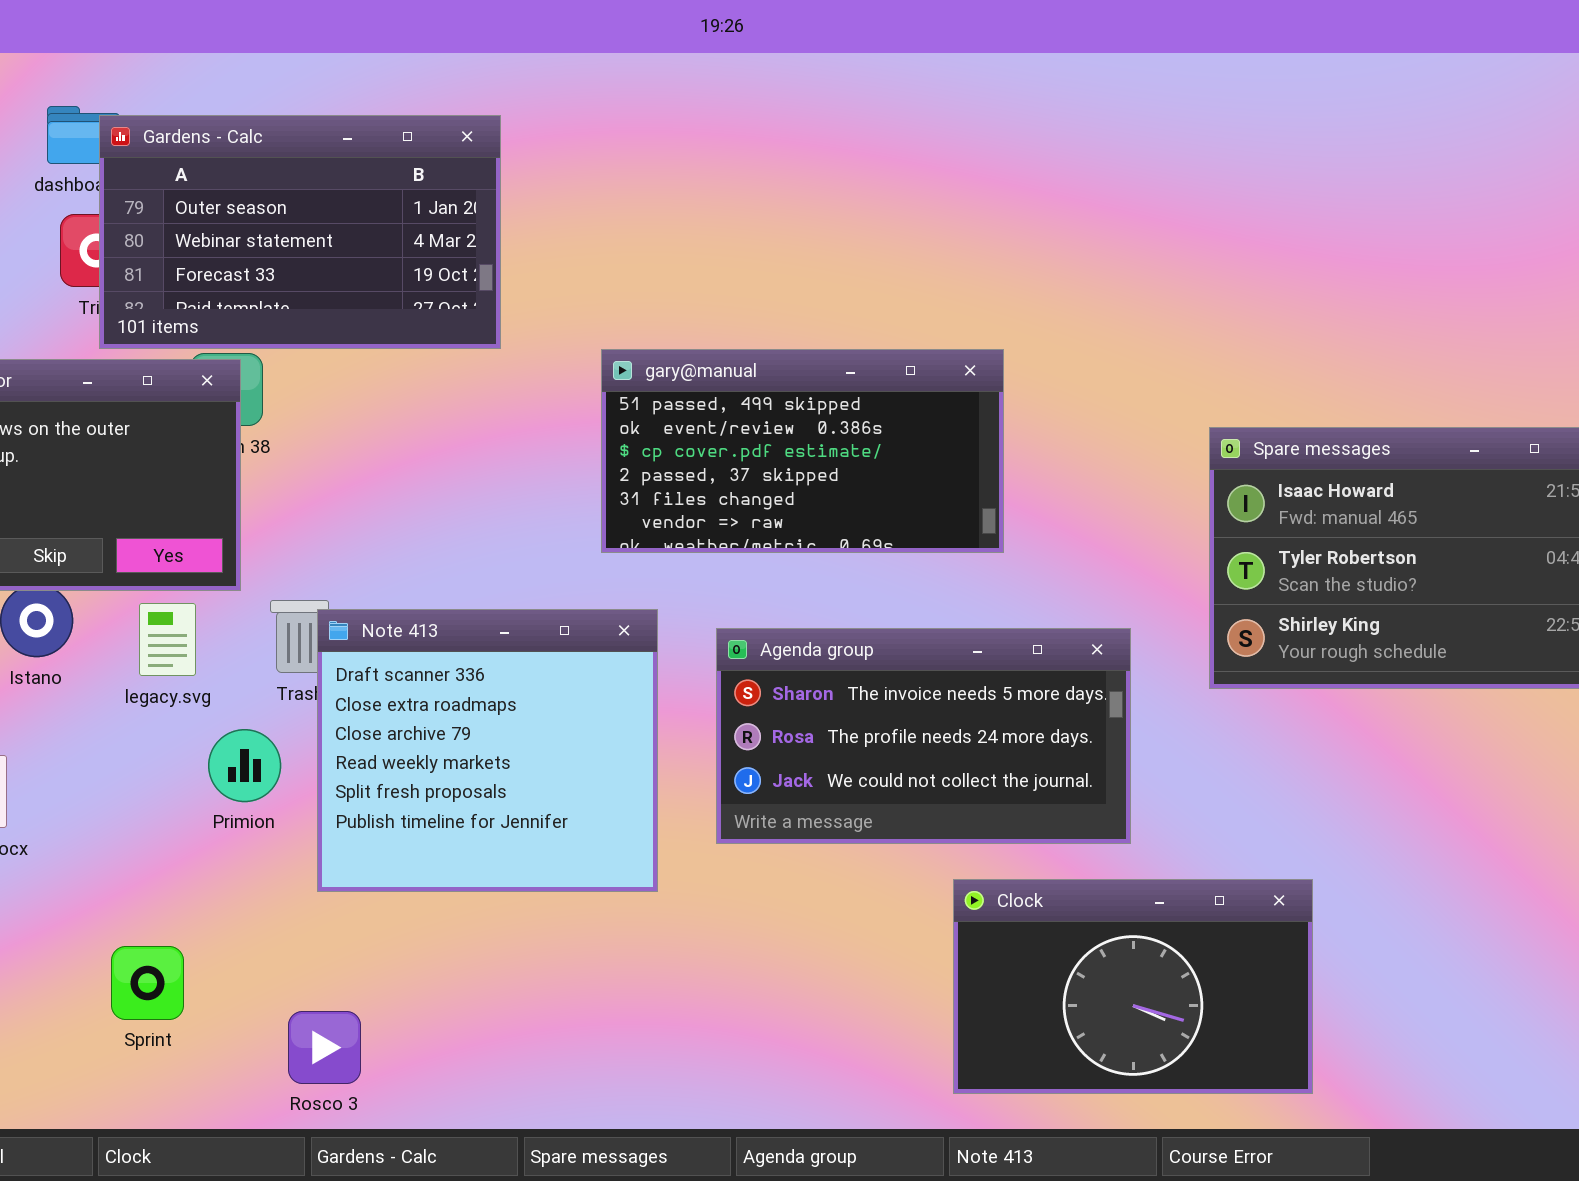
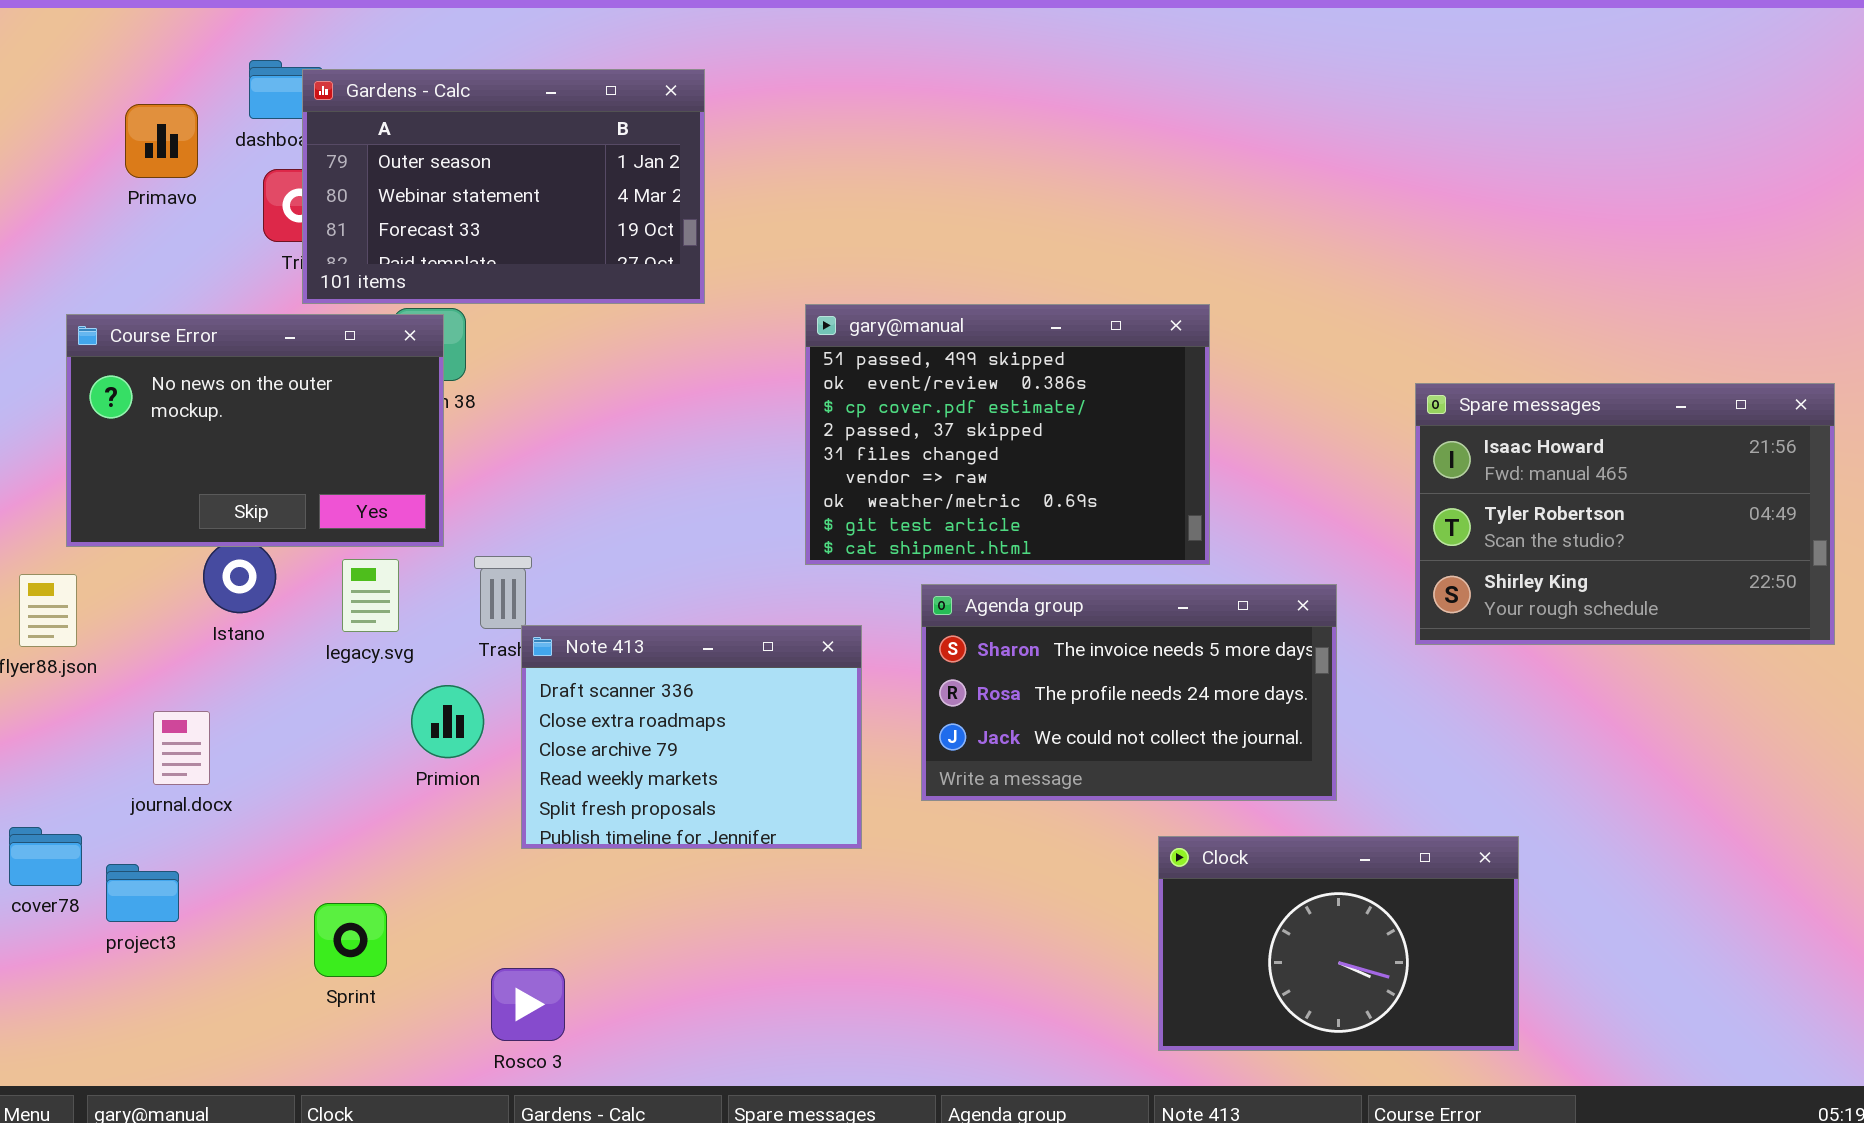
gary@manual: [601,349,1004,553] -> [805,304,1210,565], resized
Note 413: [317,609,658,892] -> [521,625,862,849], resized

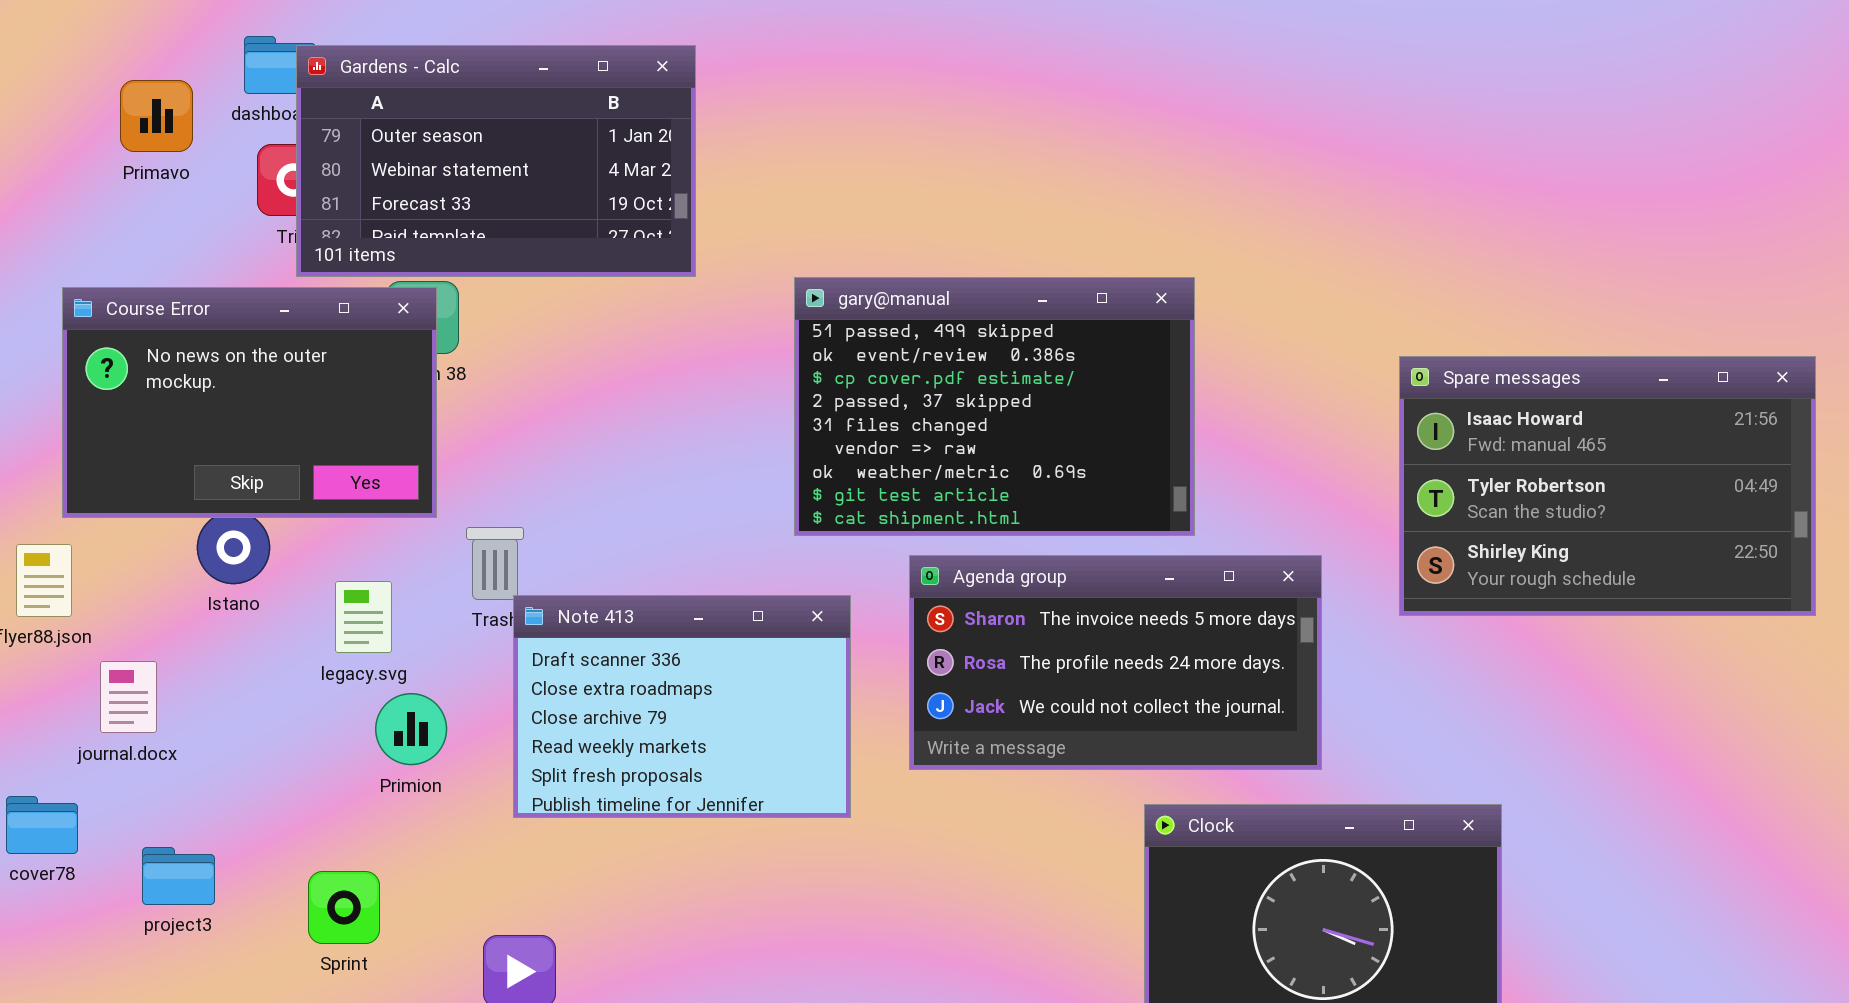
legacy.svg: [342,559,399,632] -> [335,581,392,653], moved
Primion: [411,685,484,758] -> [375,693,447,765], moved
journal.docx: [153,711,210,785] -> [100,661,157,733], moved
project3: [106,864,179,922] -> [142,847,215,905], moved

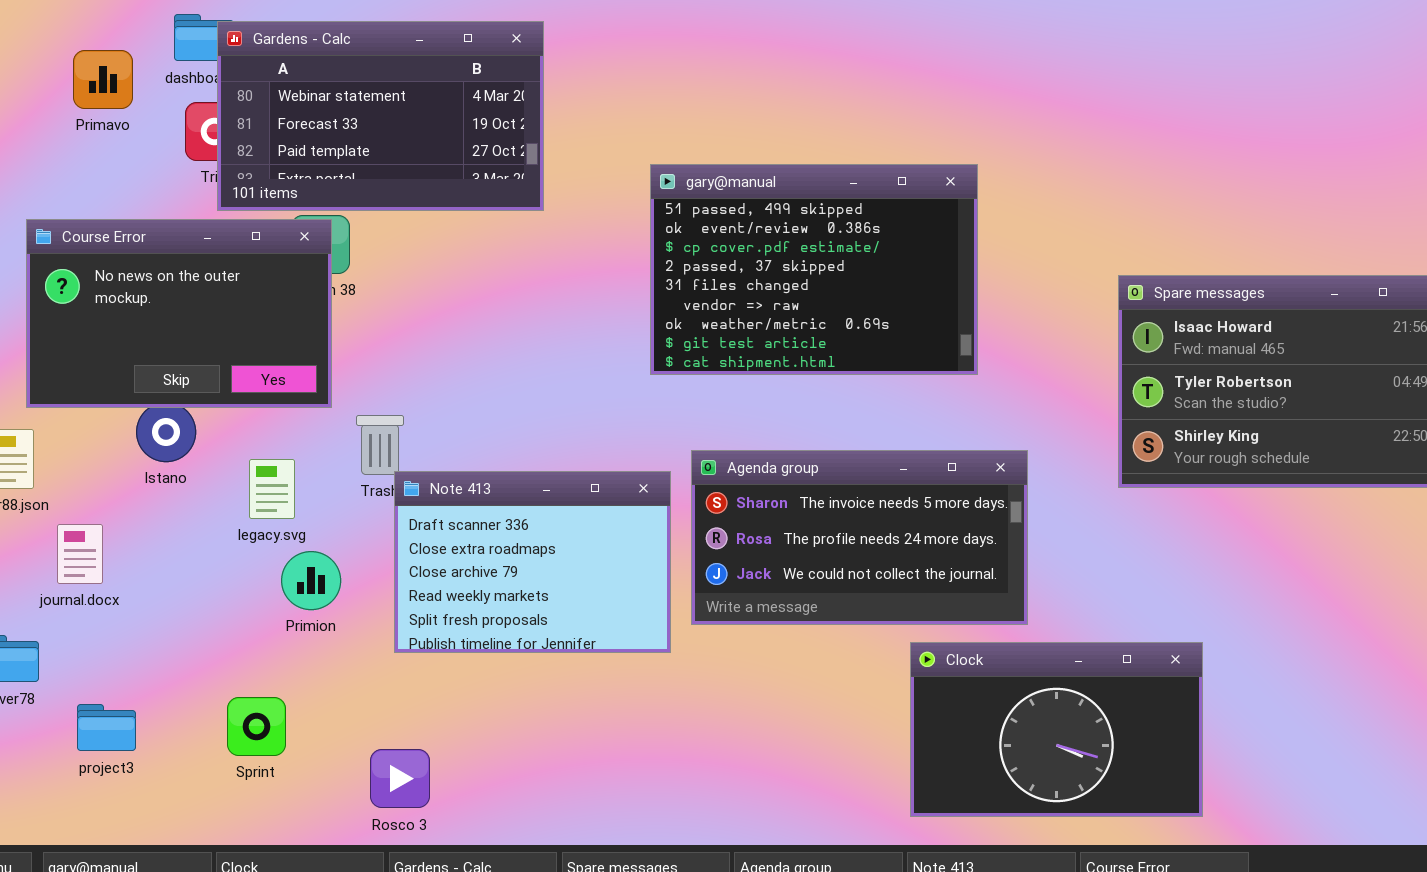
Gardens - Calc: [296,45,696,277] -> [217,21,544,211], scrolled down 1 row
gary@manual: [794,277,1195,536] -> [650,164,978,375], moved
Agenda group: [909,555,1322,770] -> [691,450,1028,625], moved
project3: [142,847,215,905] -> [77,704,136,751], moved

